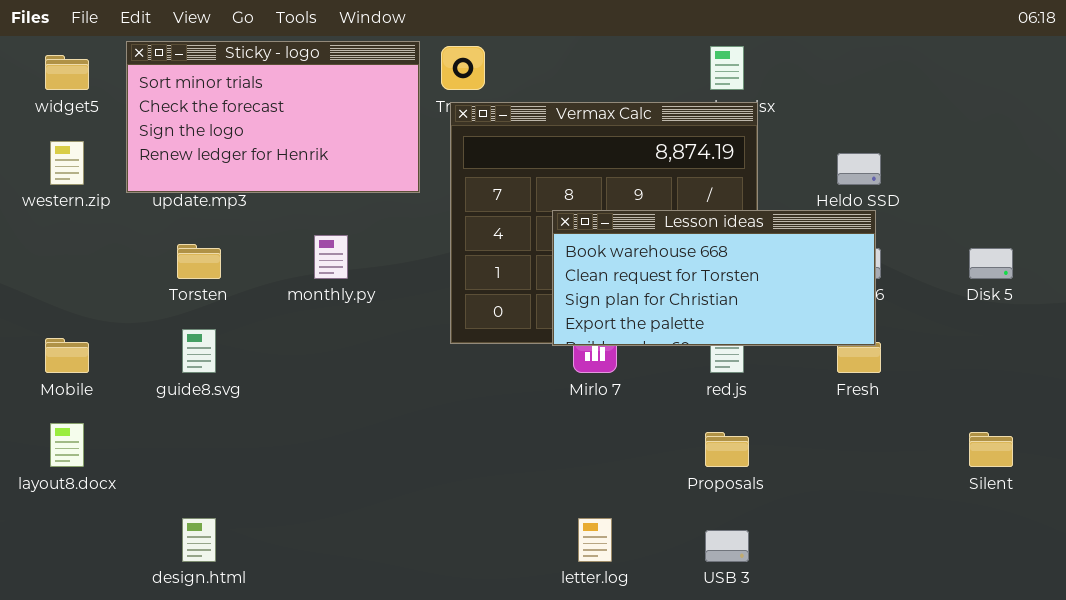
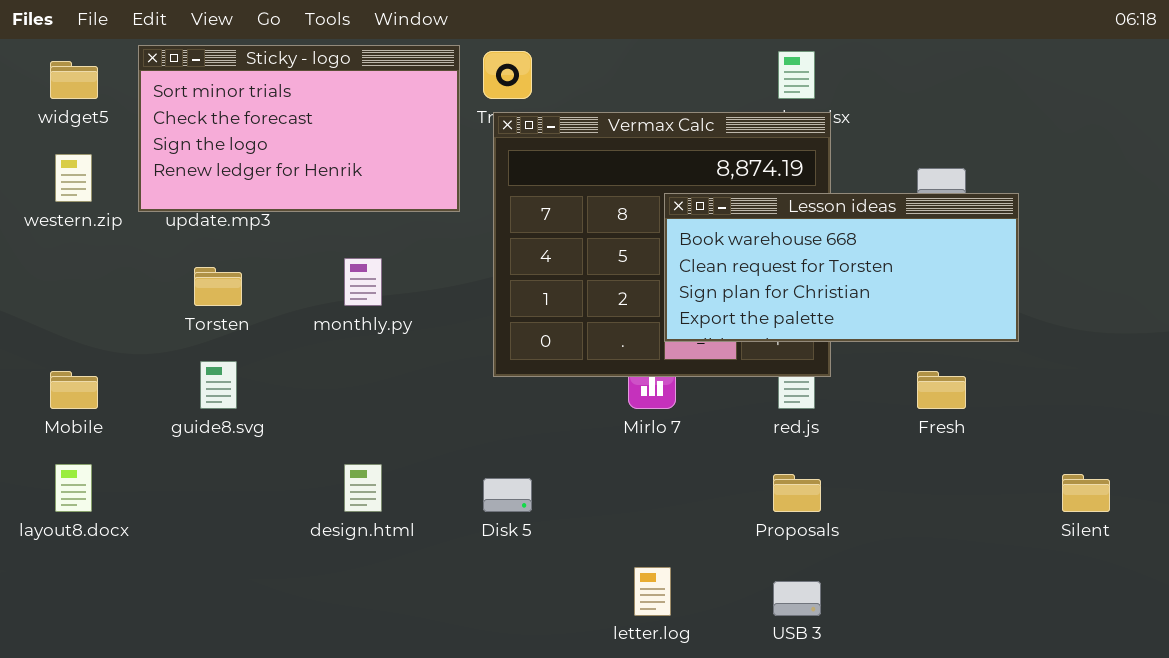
Lesson ideas: [552,210,876,346] -> [664,193,1019,342], moved
Disk 5: [969,248,1013,279] -> [483,478,532,512], moved
design.html: [182,518,216,562] -> [344,464,382,512], moved

